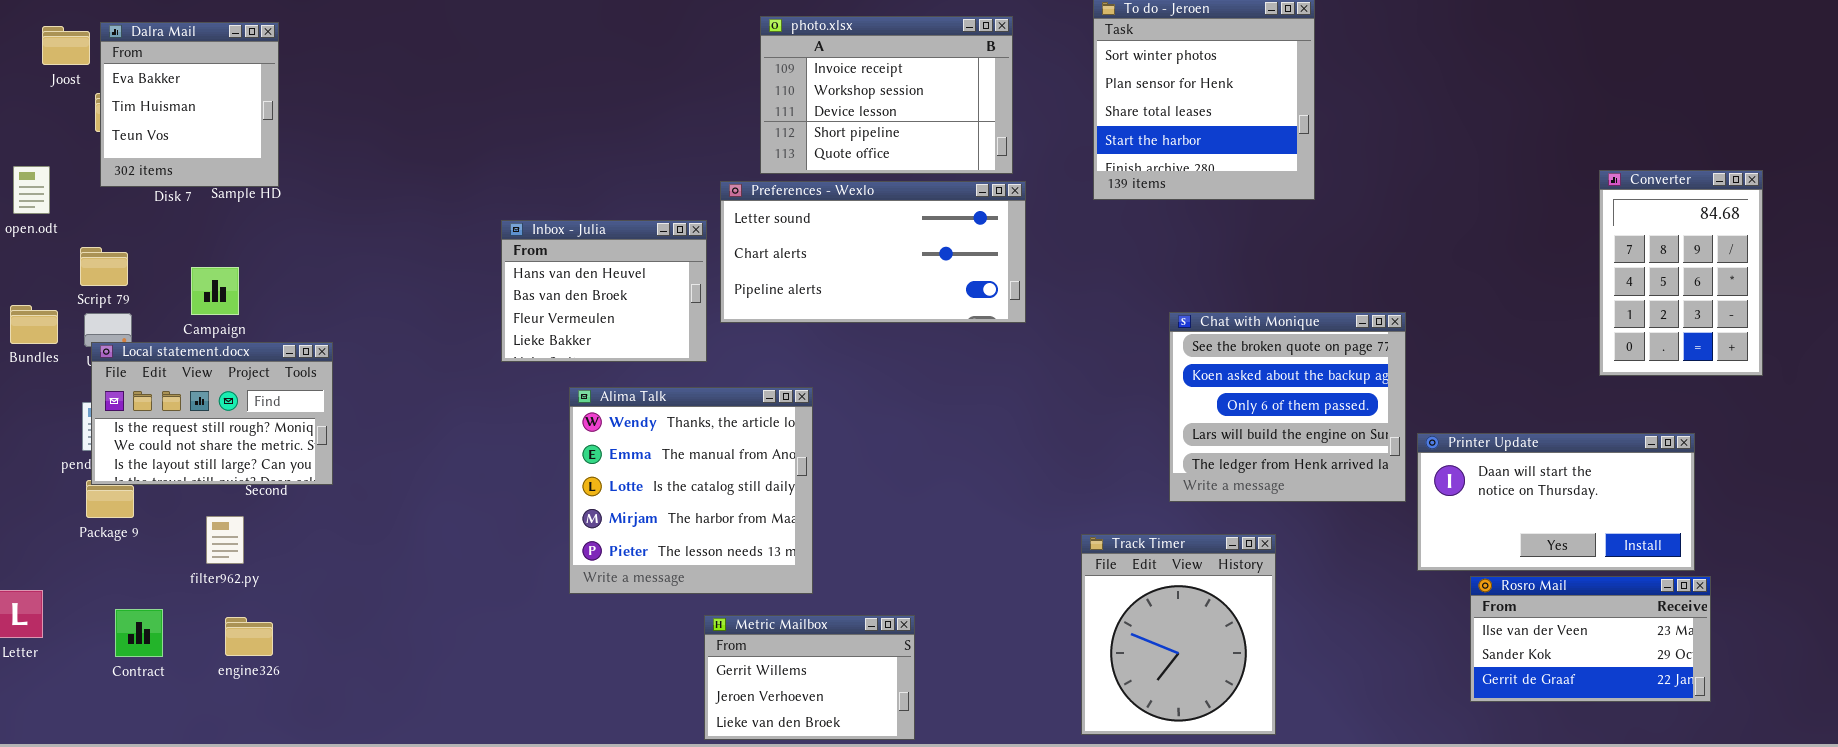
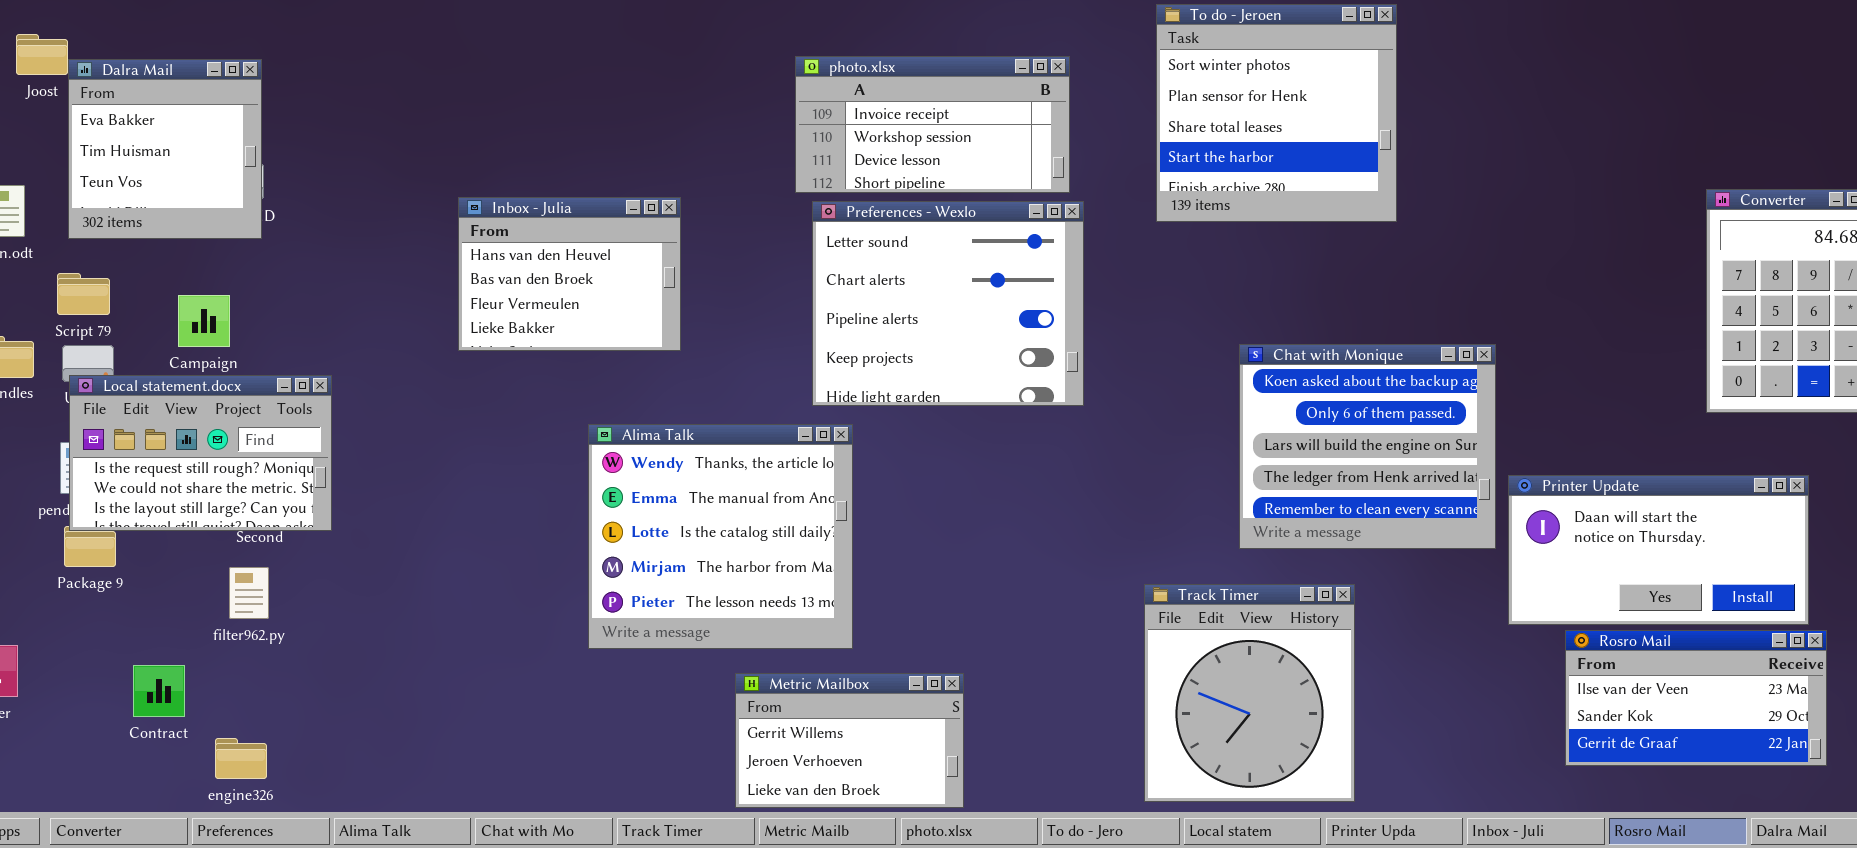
photo.xlsx: [760,16,1013,174] -> [795,56,1070,193], resized
Dalra Mail: [100,22,279,187] -> [68,59,262,239], moved
Preferences - Wexlo: [720,181,1026,323] -> [812,201,1084,406], resized
Inbox - Julia: [501,220,707,362] -> [458,197,681,351], moved
Chat with Monique: [1169,312,1406,502] -> [1239,344,1496,549], scrolled down 1 row
filter962.py: [206,516,244,564] -> [229,567,269,619], moved
Contract: [115,609,163,657] -> [133,665,185,717], moved
engine326: [225,617,273,656] -> [215,738,267,779], moved

